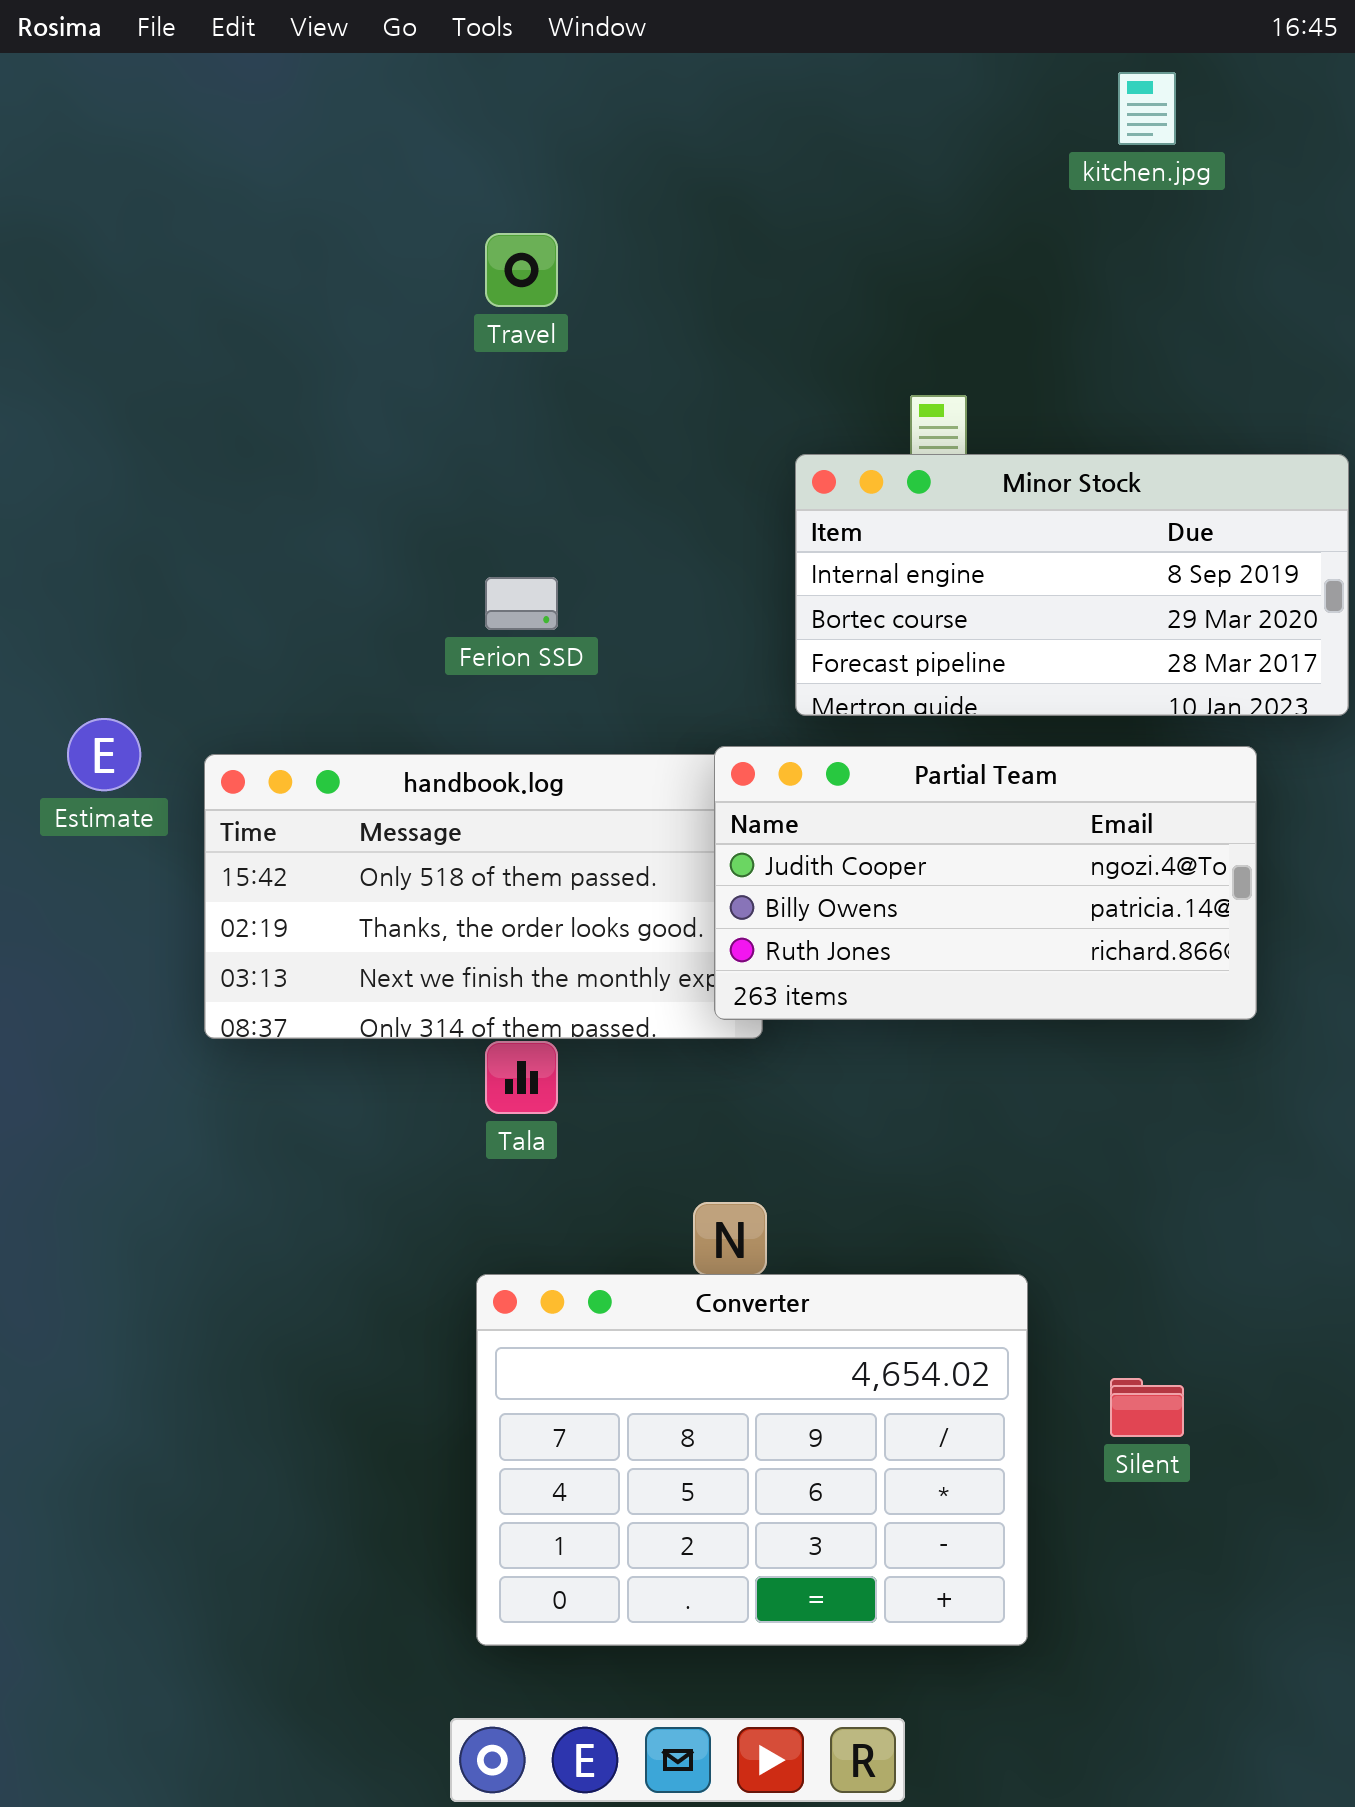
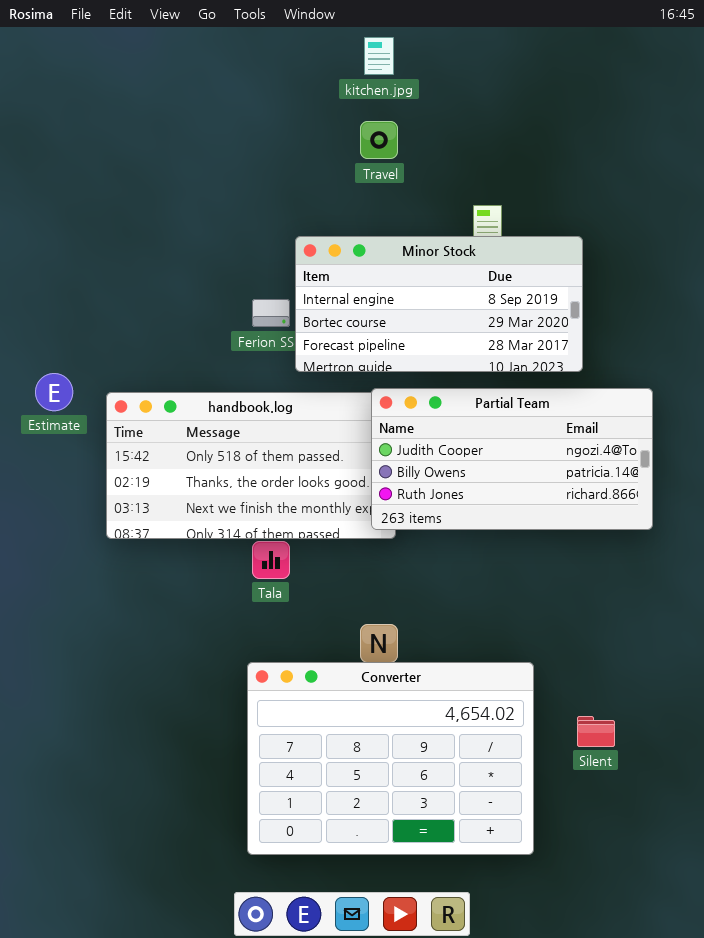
kitchen.jpg: [1118,72,1176,145] -> [364,37,394,75], moved
Travel: [485,233,558,307] -> [360,121,398,159], moved
Minor Stock: [795,454,1349,716] -> [295,236,583,372], moved

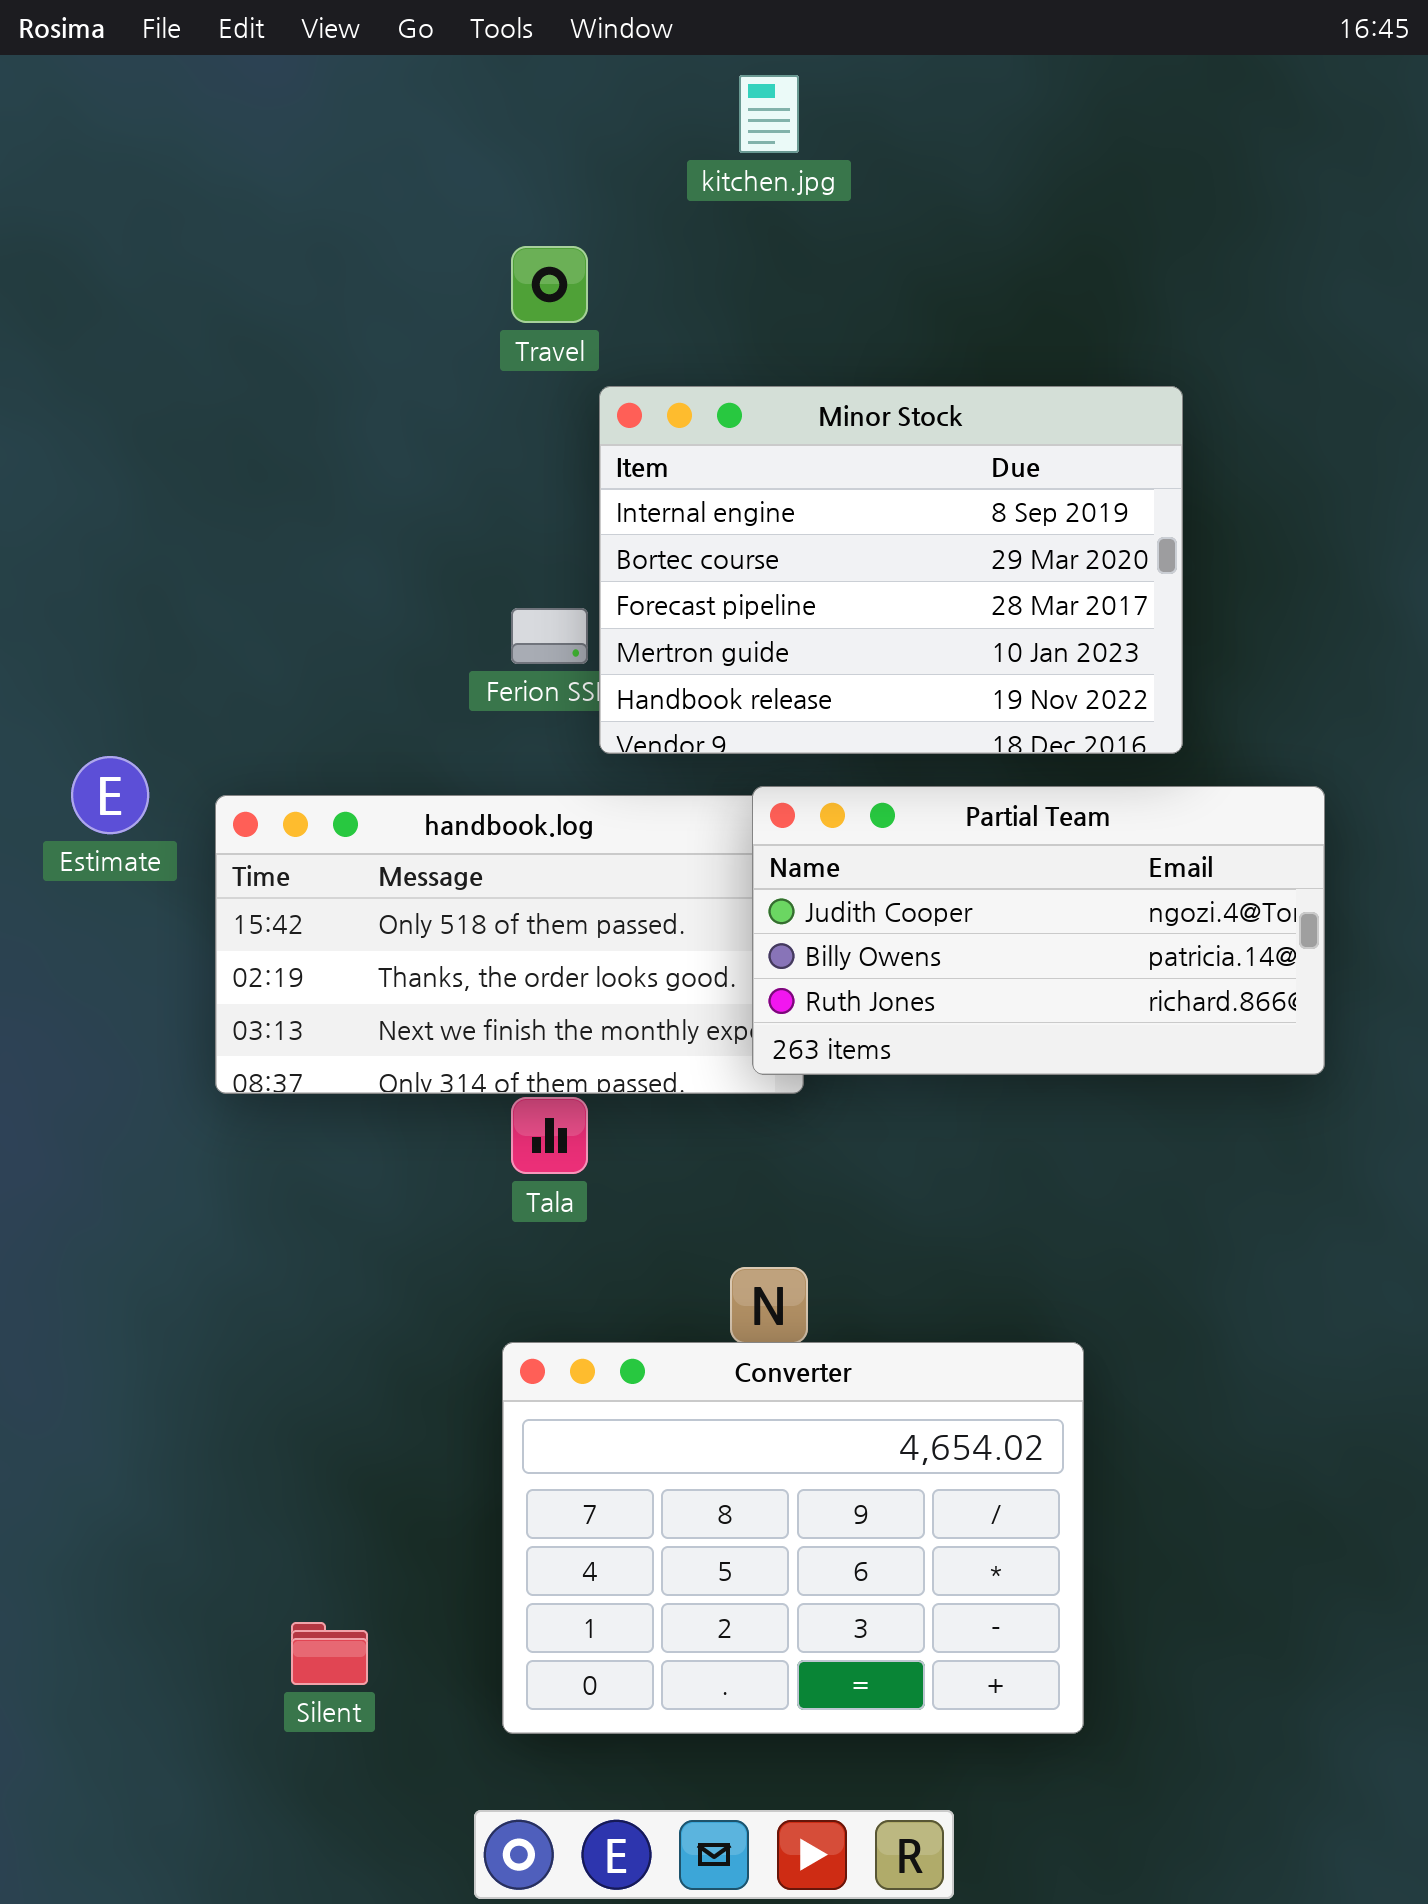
Travel: [360,121,398,159] -> [511,246,588,323], moved
Minor Stock: [295,236,583,372] -> [599,386,1183,754], resized
Silent: [577,716,615,747] -> [291,1622,368,1685], moved

